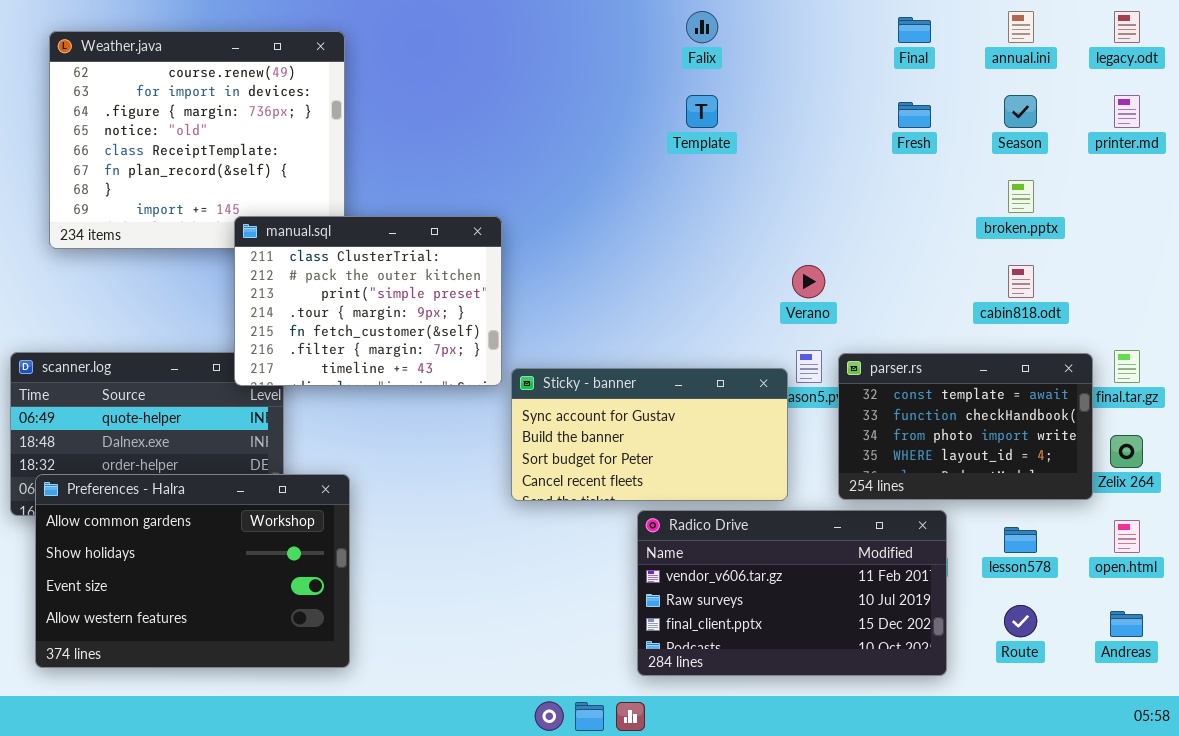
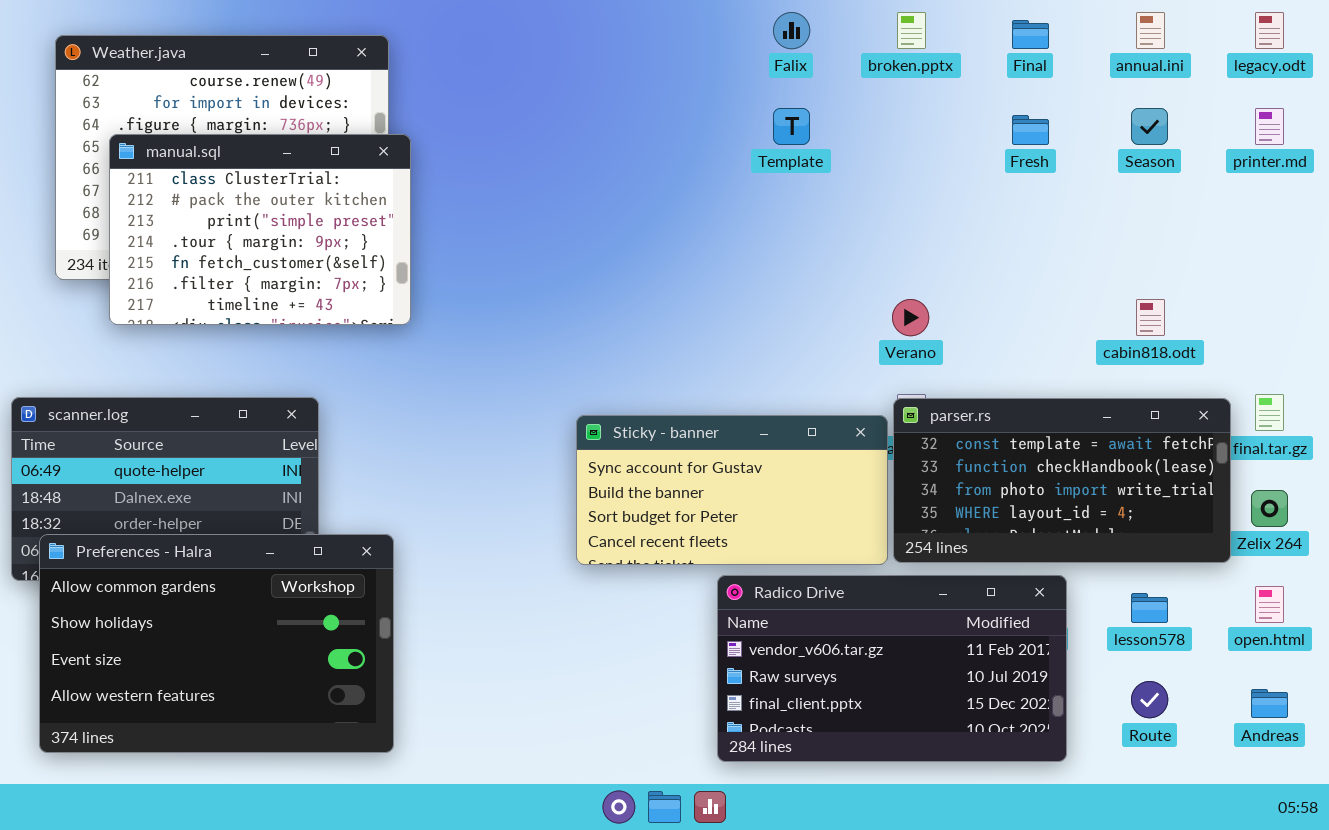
broken.pptx: [1008,180,1034,213] -> [897,12,926,49], moved
manual.sql: [234,216,502,386] -> [109,134,411,325], moved
parser.rs: [838,353,1093,500] -> [893,398,1231,563], resized

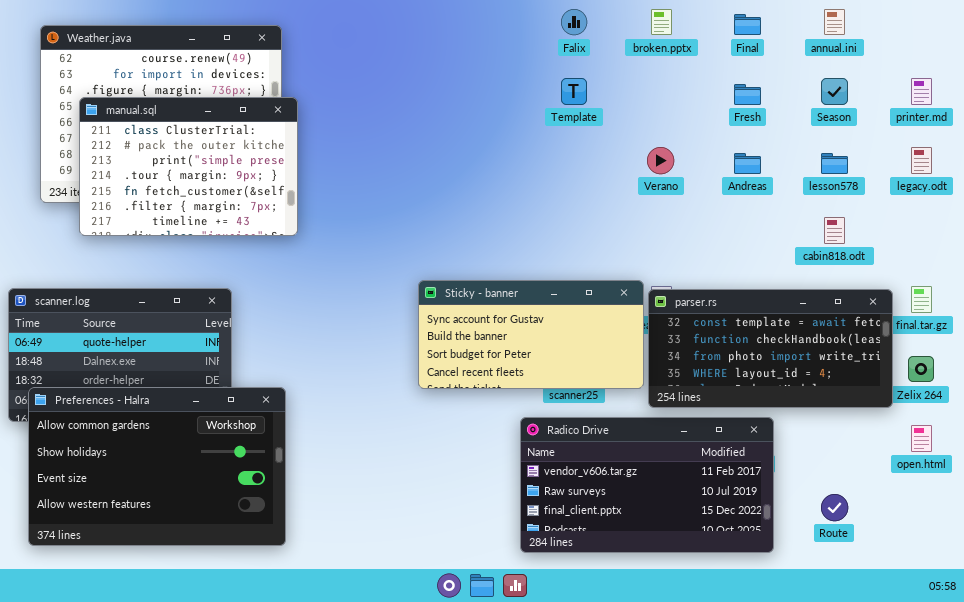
legacy.odt: [1255,12,1284,49] -> [911,147,932,174], moved
Verano: [892,299,929,336] -> [647,147,674,174], moved
Sticky - banner: [576,415,888,565] -> [418,280,644,389], moved
lesson578: [1131,593,1168,623] -> [821,153,848,174], moved
Andreas: [1251,689,1288,718] -> [734,153,761,174], moved

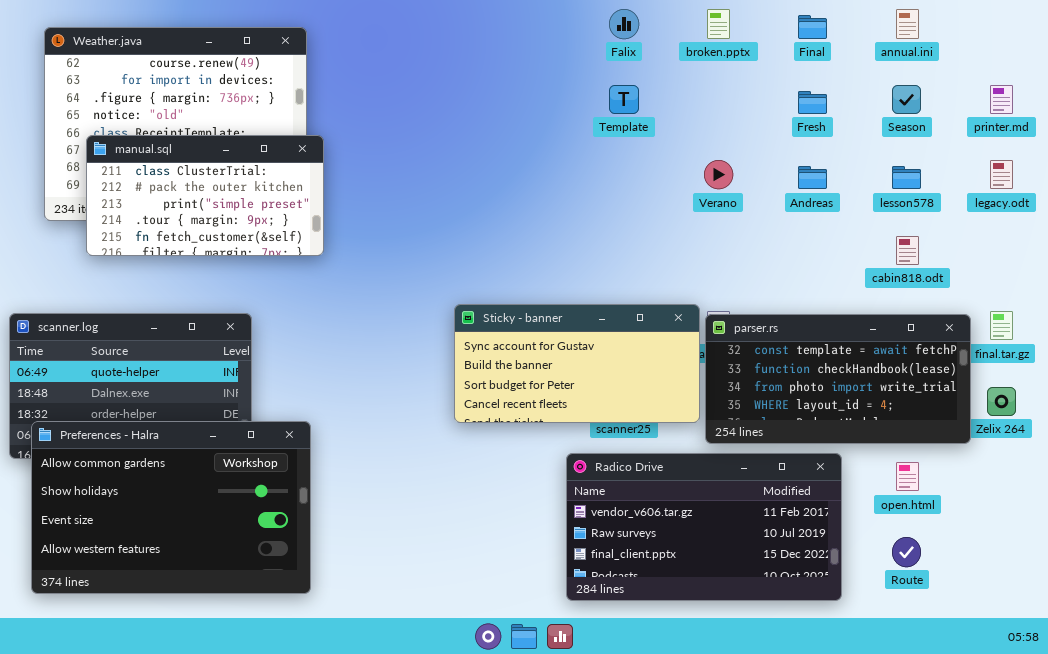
manual.sql: [79,97,298,236] -> [86,135,324,256], resized
open.html: [911,425,932,452] -> [896,462,919,491], moved

